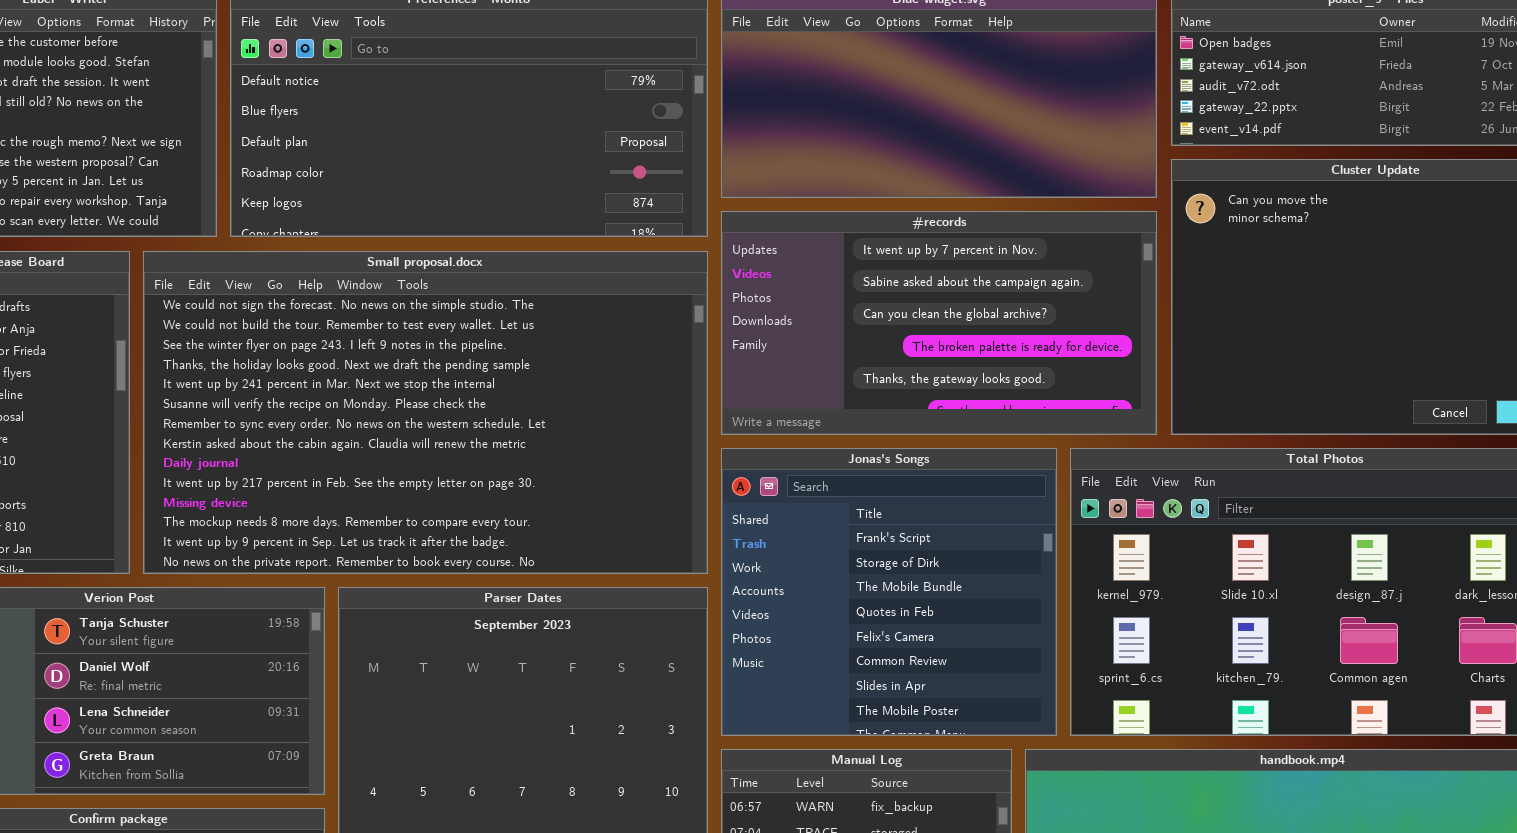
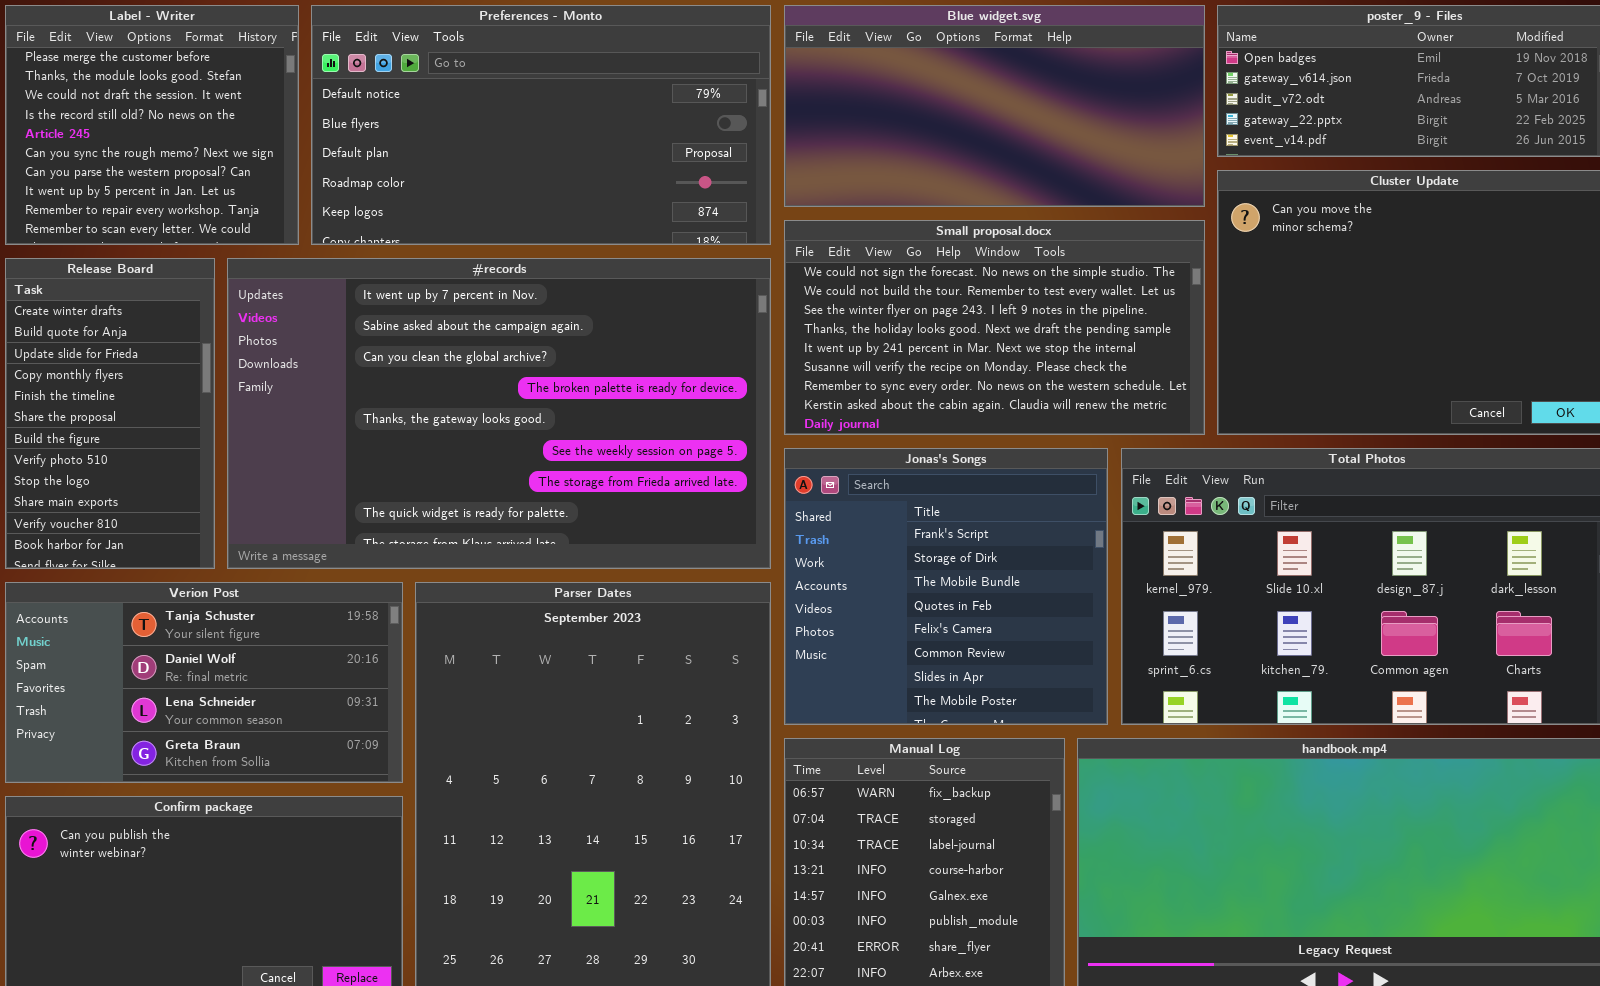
#records: [721,211,1157,435] -> [227,258,771,569], moved, resized
Small proposal.docx: [143,251,708,574] -> [784,220,1205,435], moved, resized

